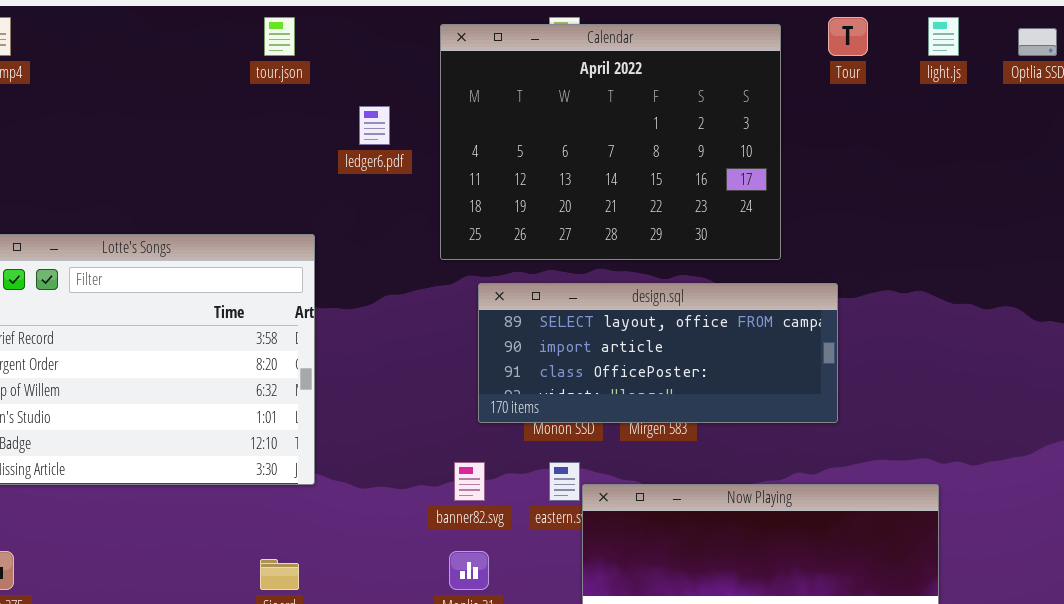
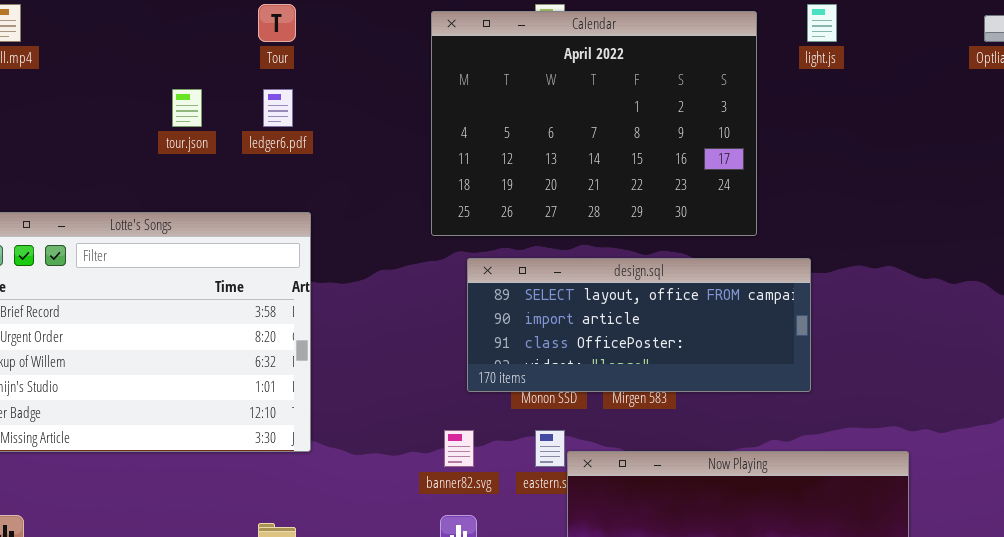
tour.json: [264,17,295,56] -> [172,89,202,127], moved
Tour: [828,17,868,56] -> [258,4,296,42], moved
light.js: [928,17,959,56] -> [807,4,837,42], moved
ledger6.pdf: [359,106,390,145] -> [263,89,293,127], moved

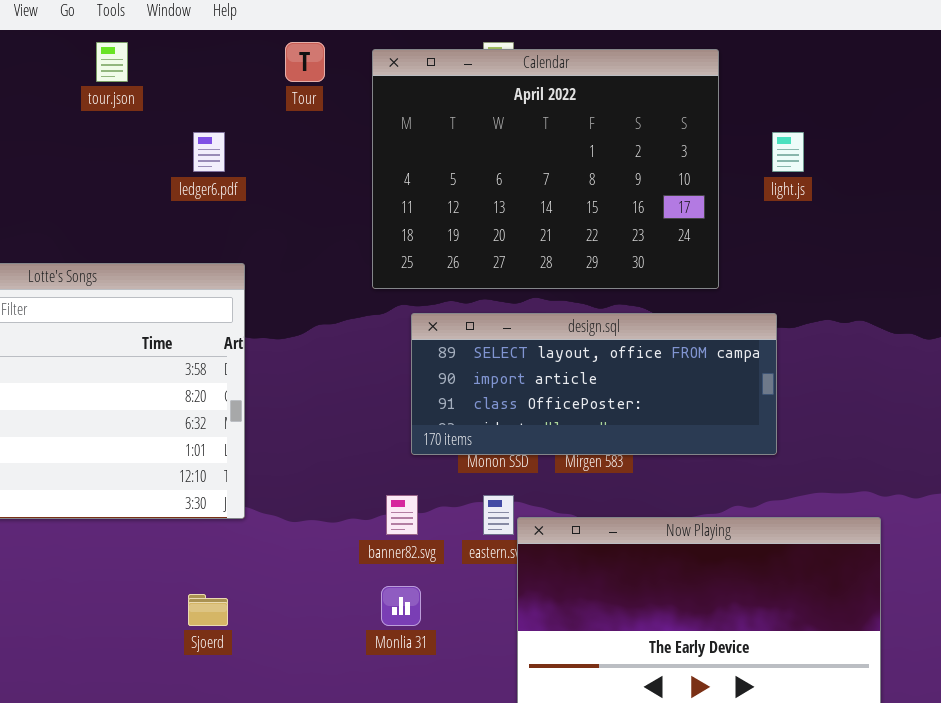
Tour: [258,4,296,42] -> [285,42,325,82], moved
light.js: [807,4,837,42] -> [772,132,804,172], moved
tour.json: [172,89,202,127] -> [96,42,128,82], moved

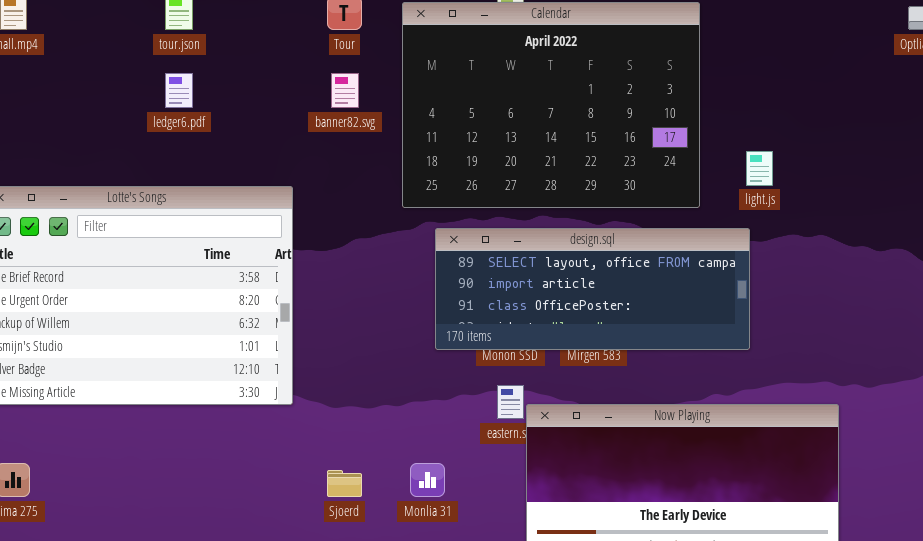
ledger6.pdf: [193,132,225,172] -> [165,73,193,108], moved
light.js: [772,132,804,172] -> [746,151,773,186], moved
banner82.svg: [386,495,418,535] -> [331,73,359,108], moved
Sjoerd: [188,594,228,626] -> [327,470,362,497], moved

